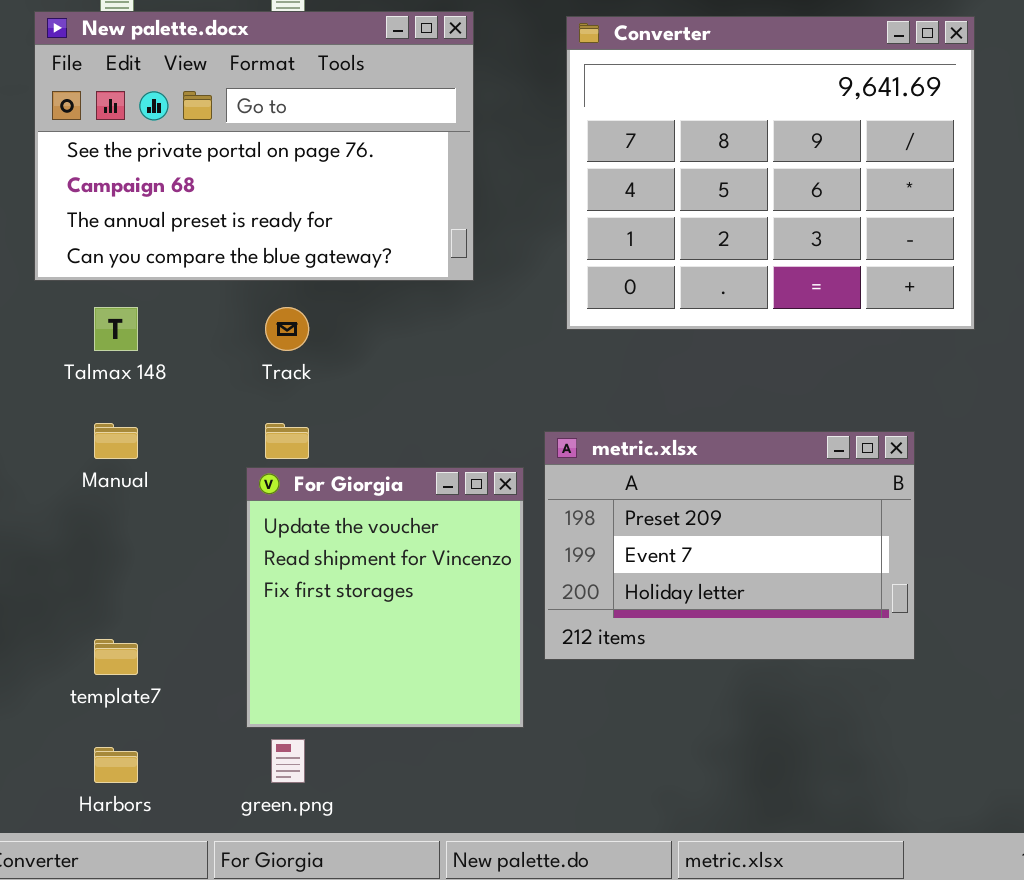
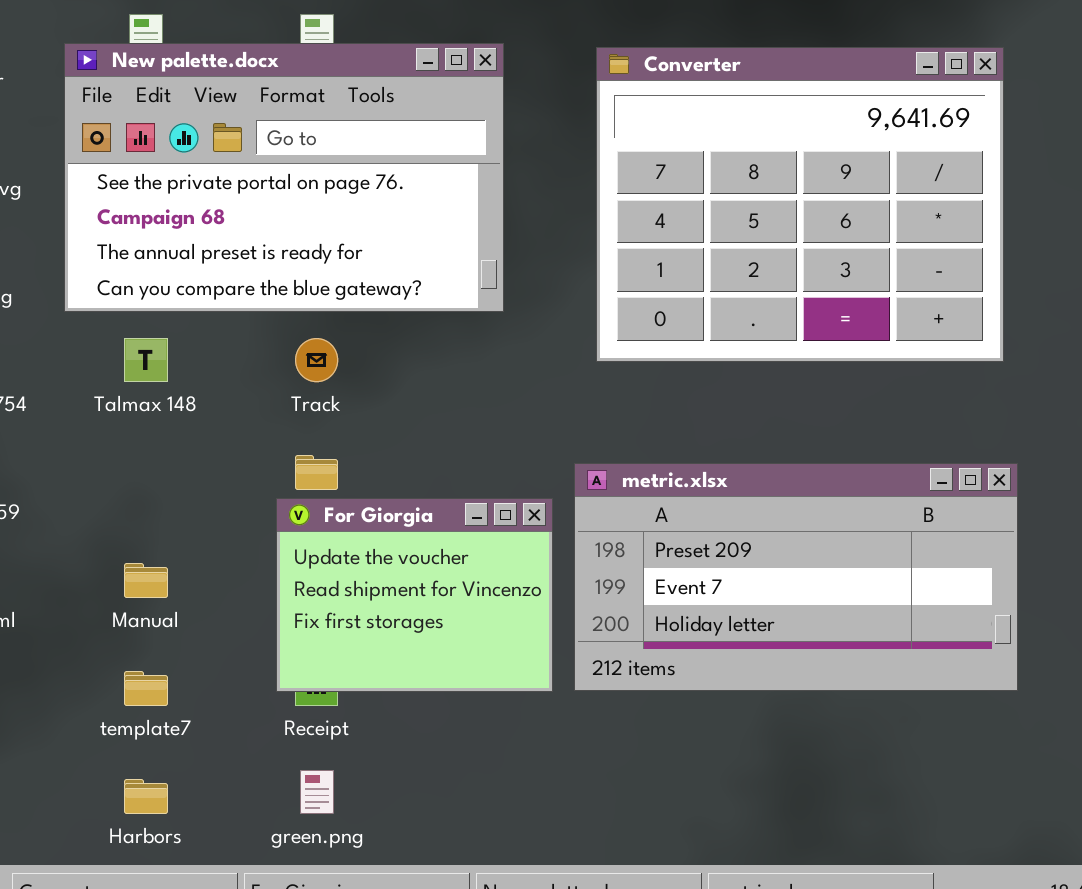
Manual: [94,423,138,459] -> [124,563,168,598], moved
metric.xlsx: [544,431,915,660] -> [574,463,1018,691], resized
For Giorgia: [246,467,524,728] -> [276,498,553,692], resized

